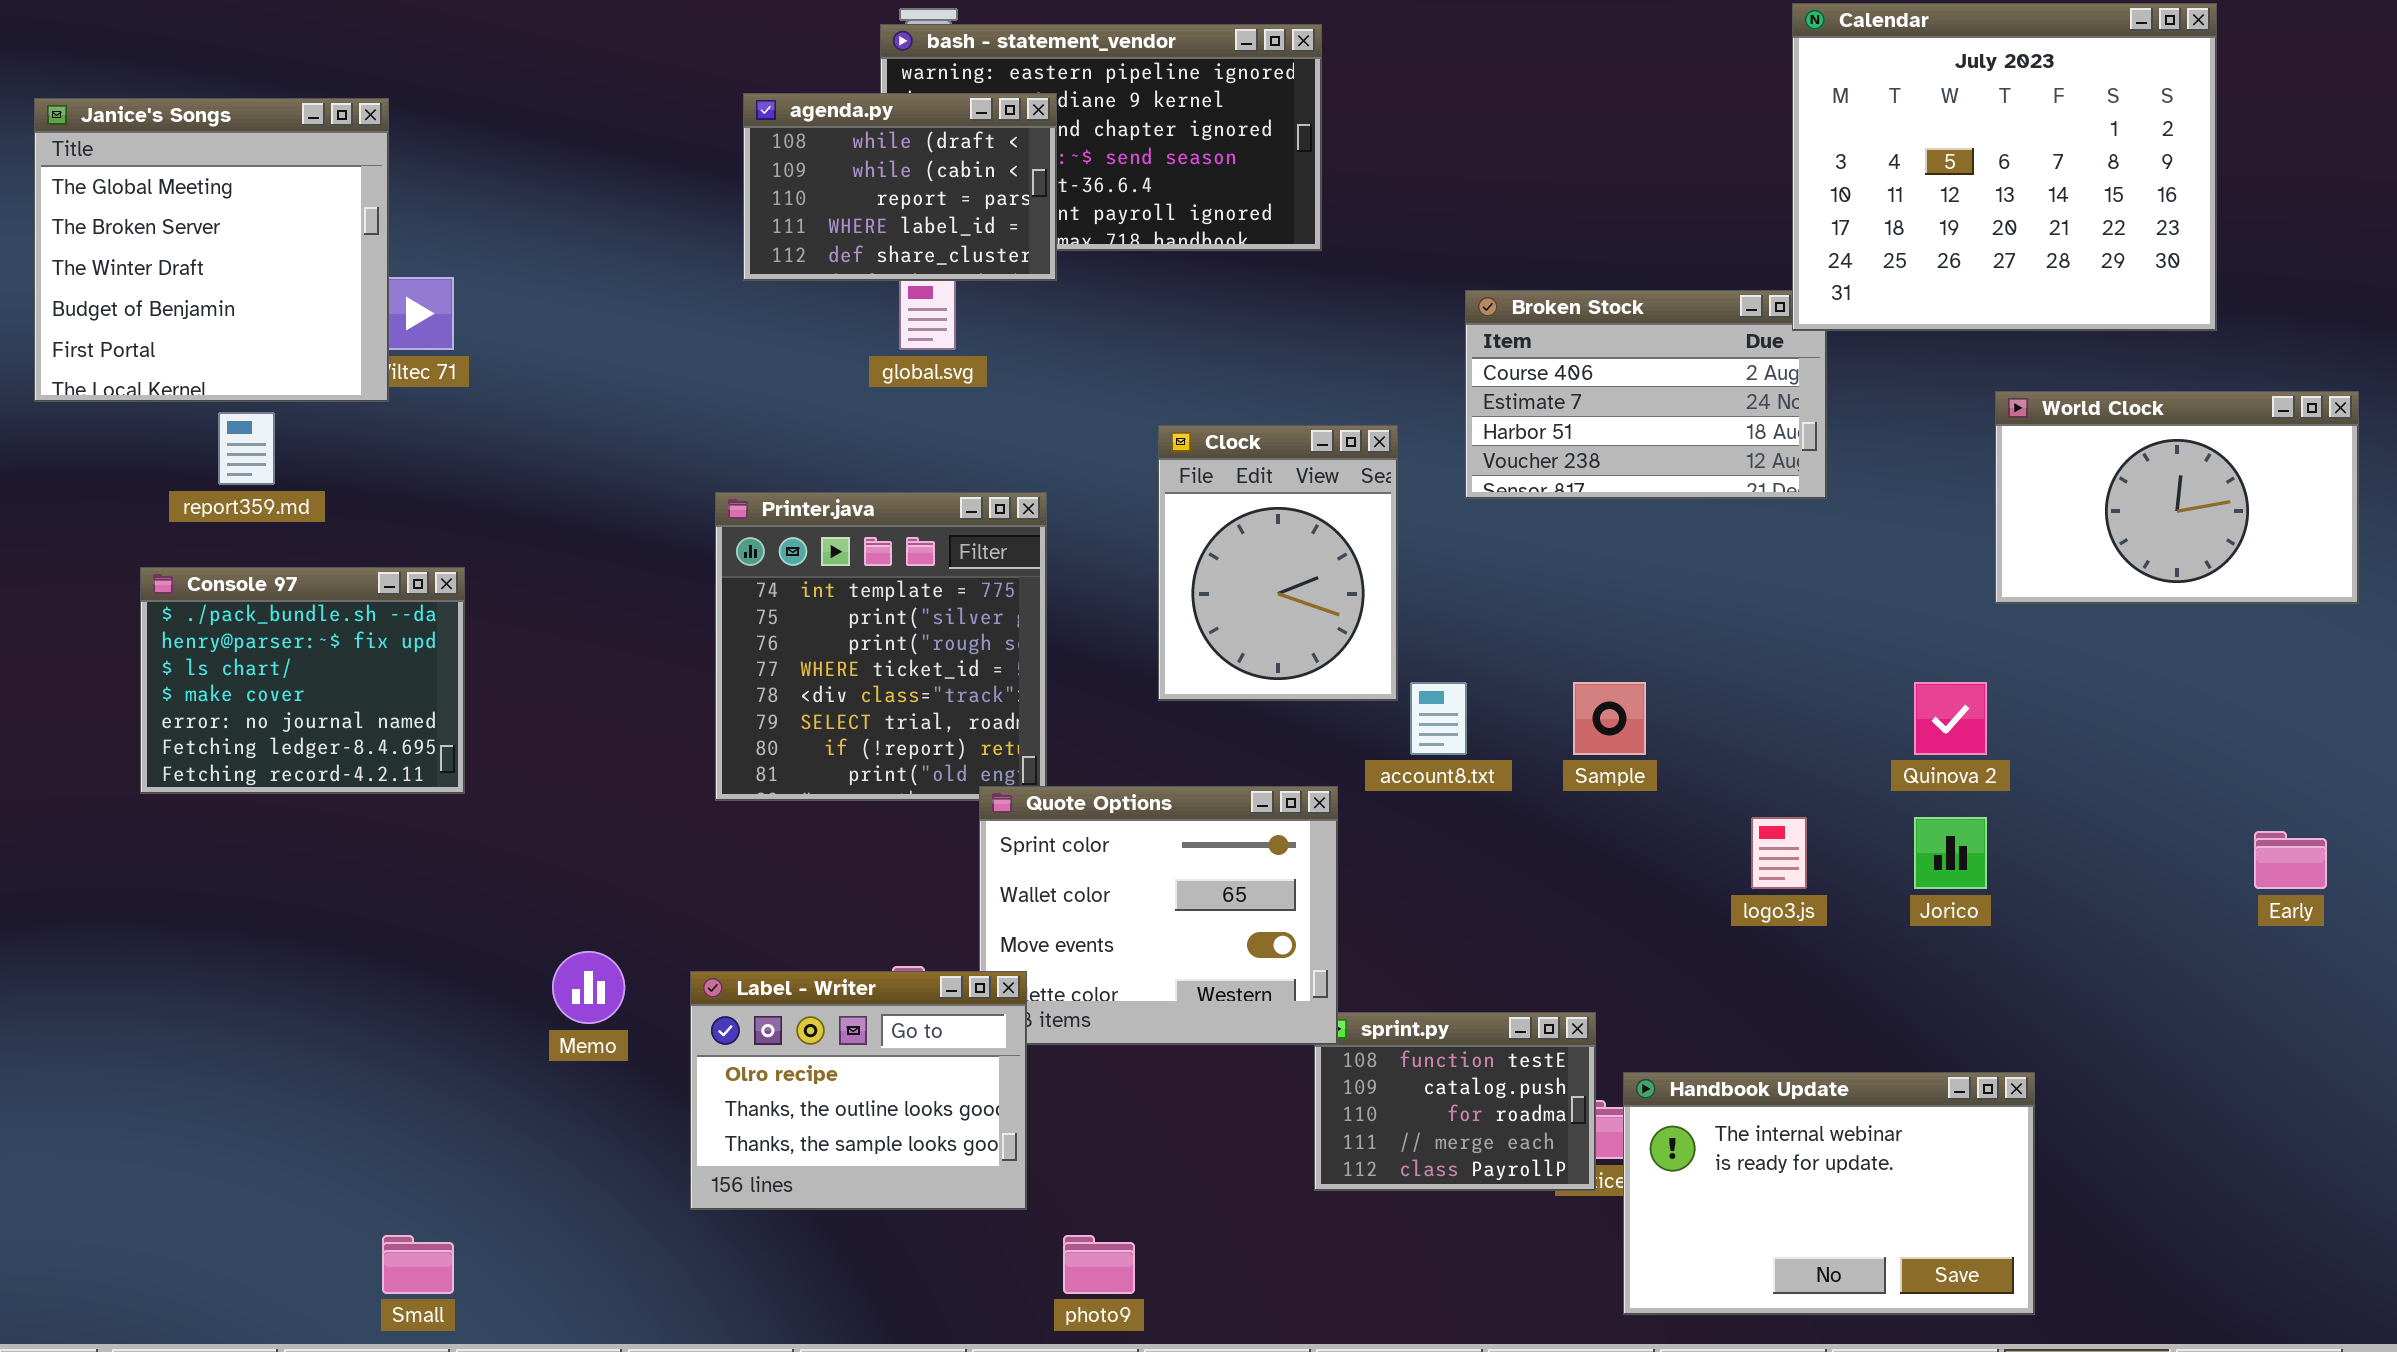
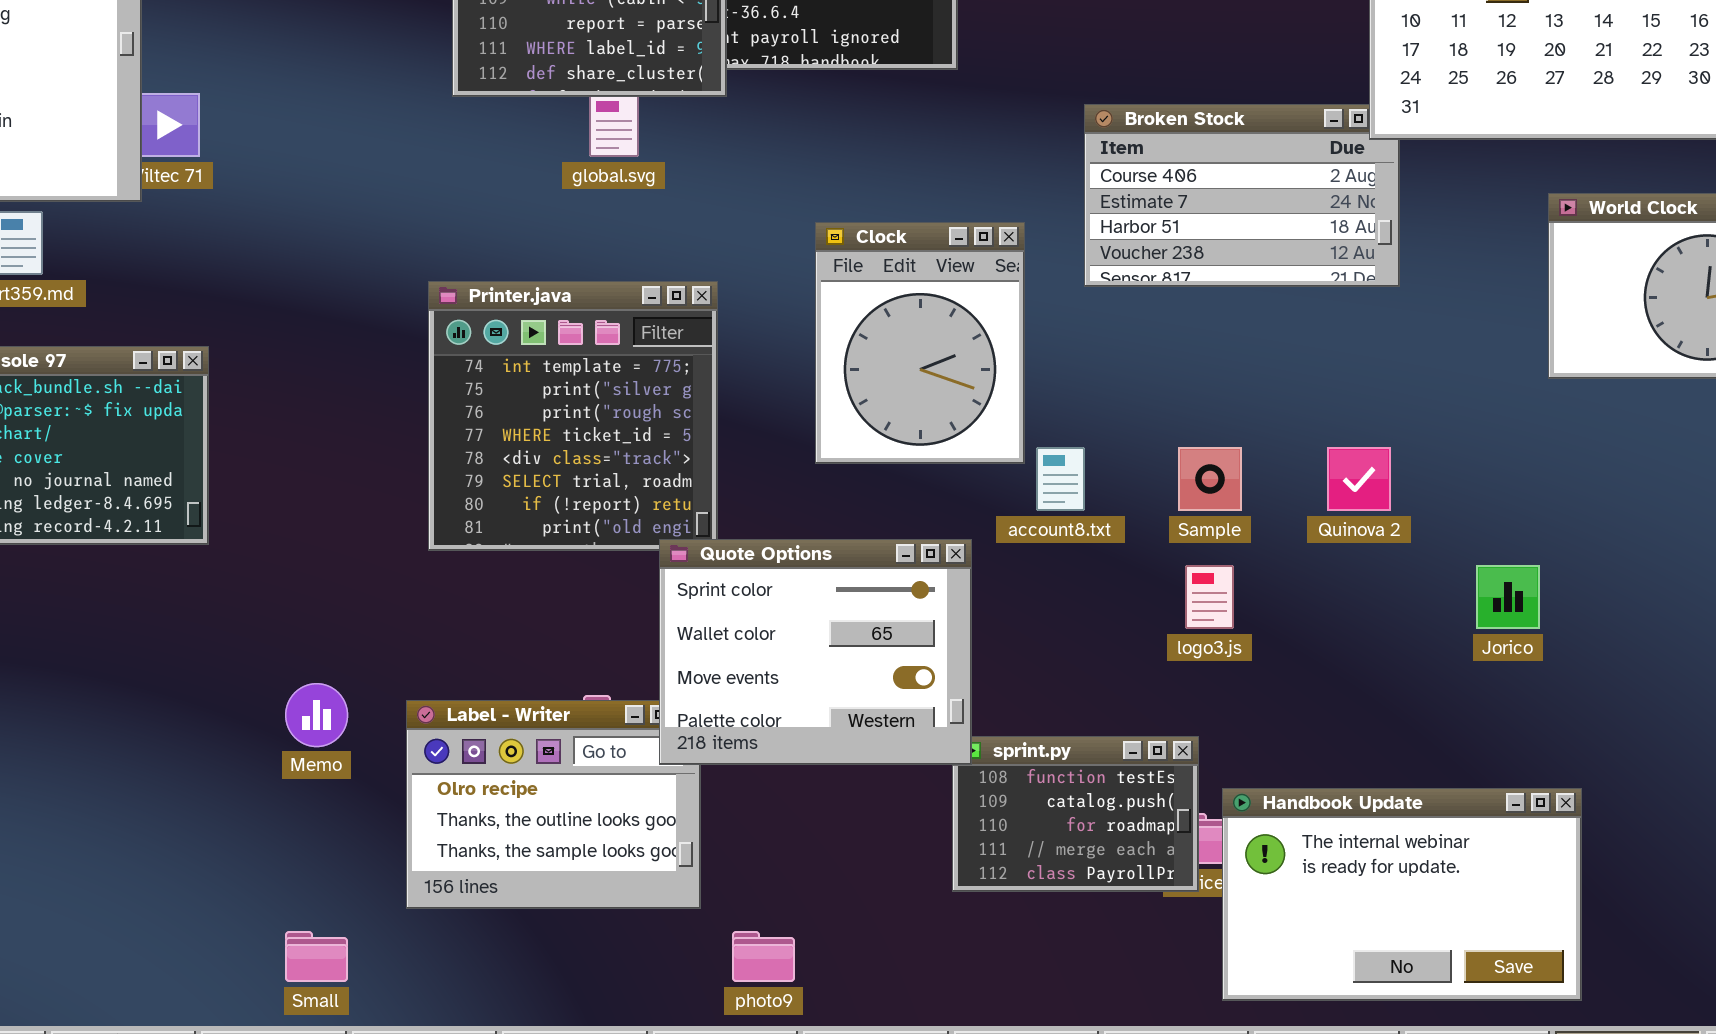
Quinova 2: [1914,682,1987,755] -> [1327,447,1391,511], moved
Quote Options: [979,786,1338,1045] -> [659,539,972,765], raised
logo3.js: [1751,817,1807,889] -> [1185,565,1234,629], moved
Small: [382,1235,454,1294] -> [285,931,348,982], moved

